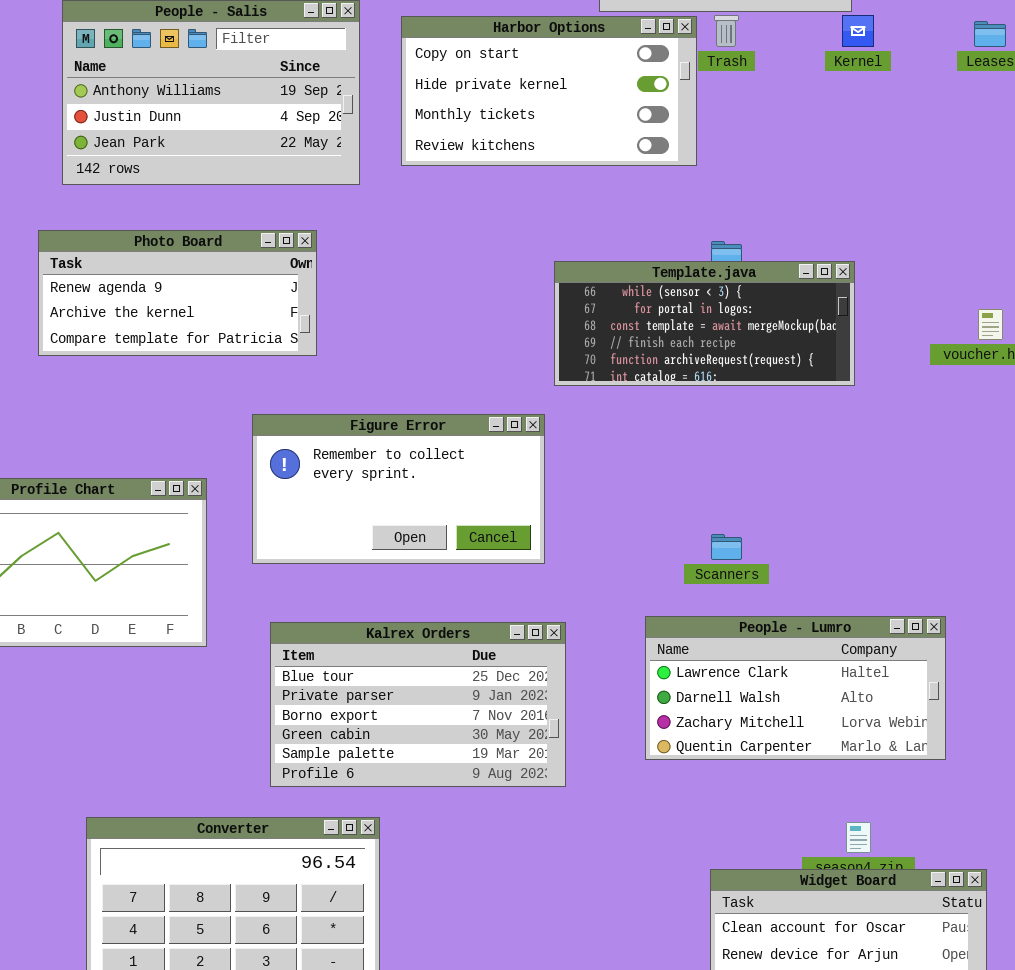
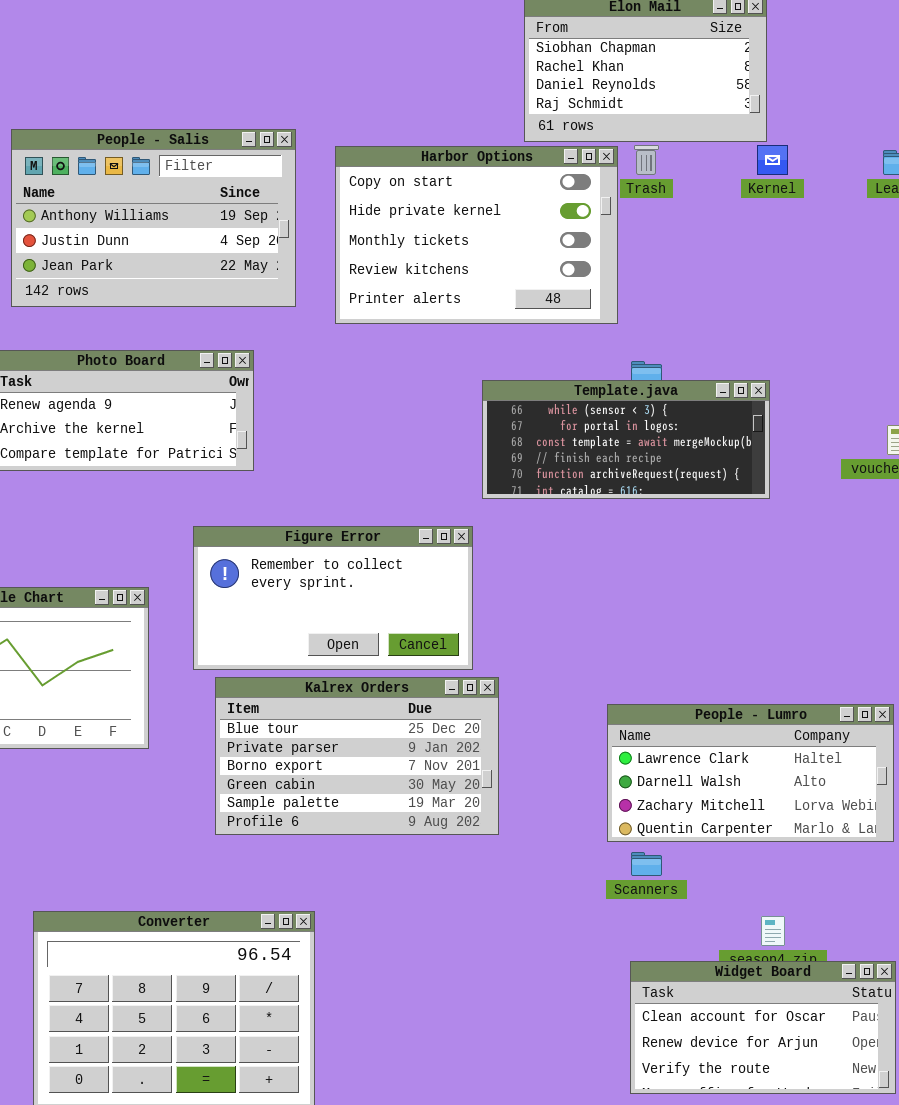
Harbor Options: [401,16,697,166] -> [335,146,618,324], resized
Scanners: [711,534,742,560] -> [631,852,662,876], moved
People - Lumro: [645,616,946,760] -> [607,704,894,842], moved
Kalrex Orders: [270,622,566,787] -> [215,677,499,835], moved

